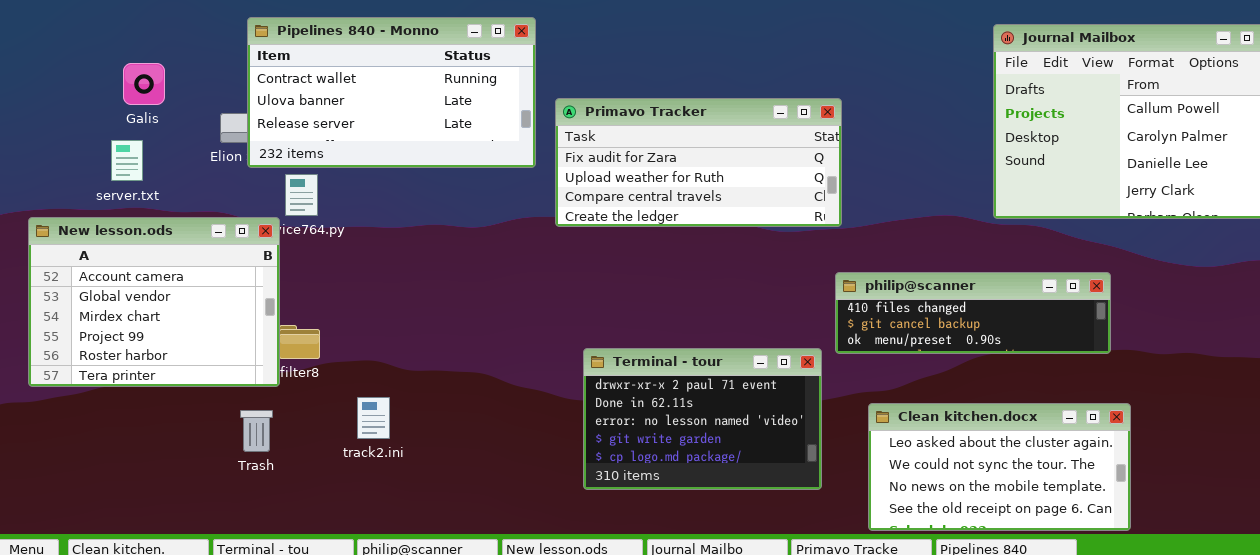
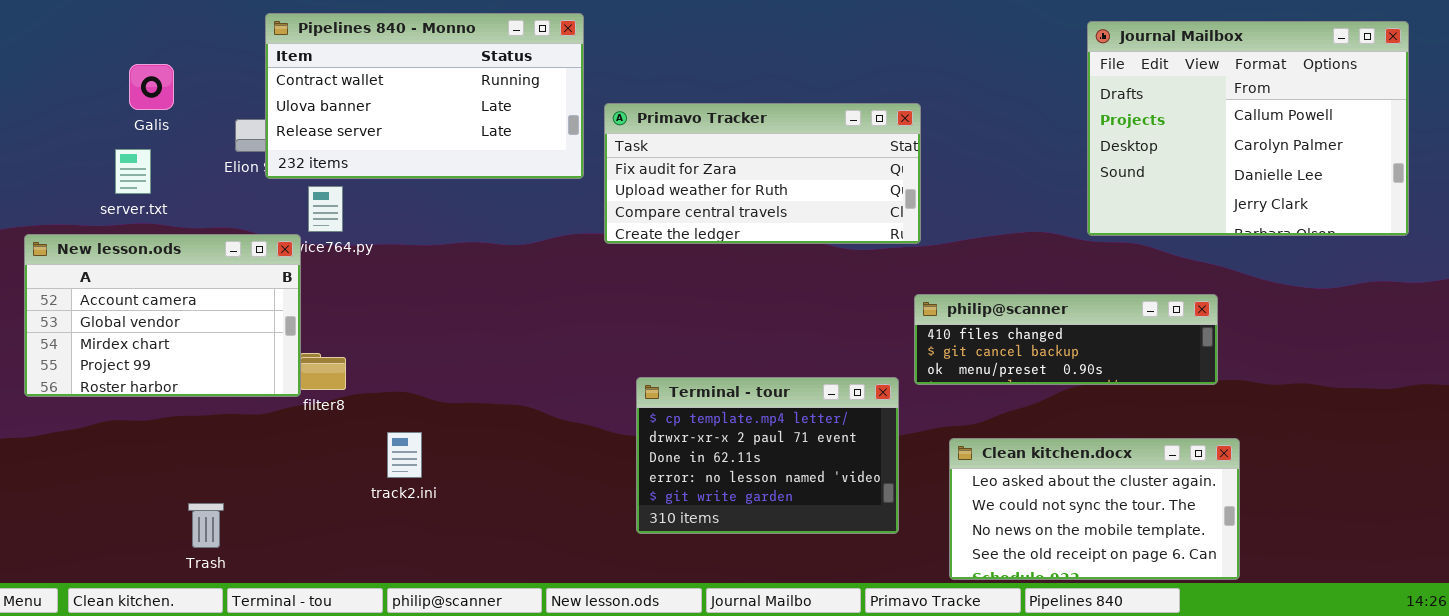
New lesson.ods: [28,217,280,387] -> [24,234,301,397], resized
Terminal - tour: [583,348,822,490] -> [636,377,899,534], scrolled up 1 row
Trash: [240,410,273,452] -> [188,503,224,548], moved

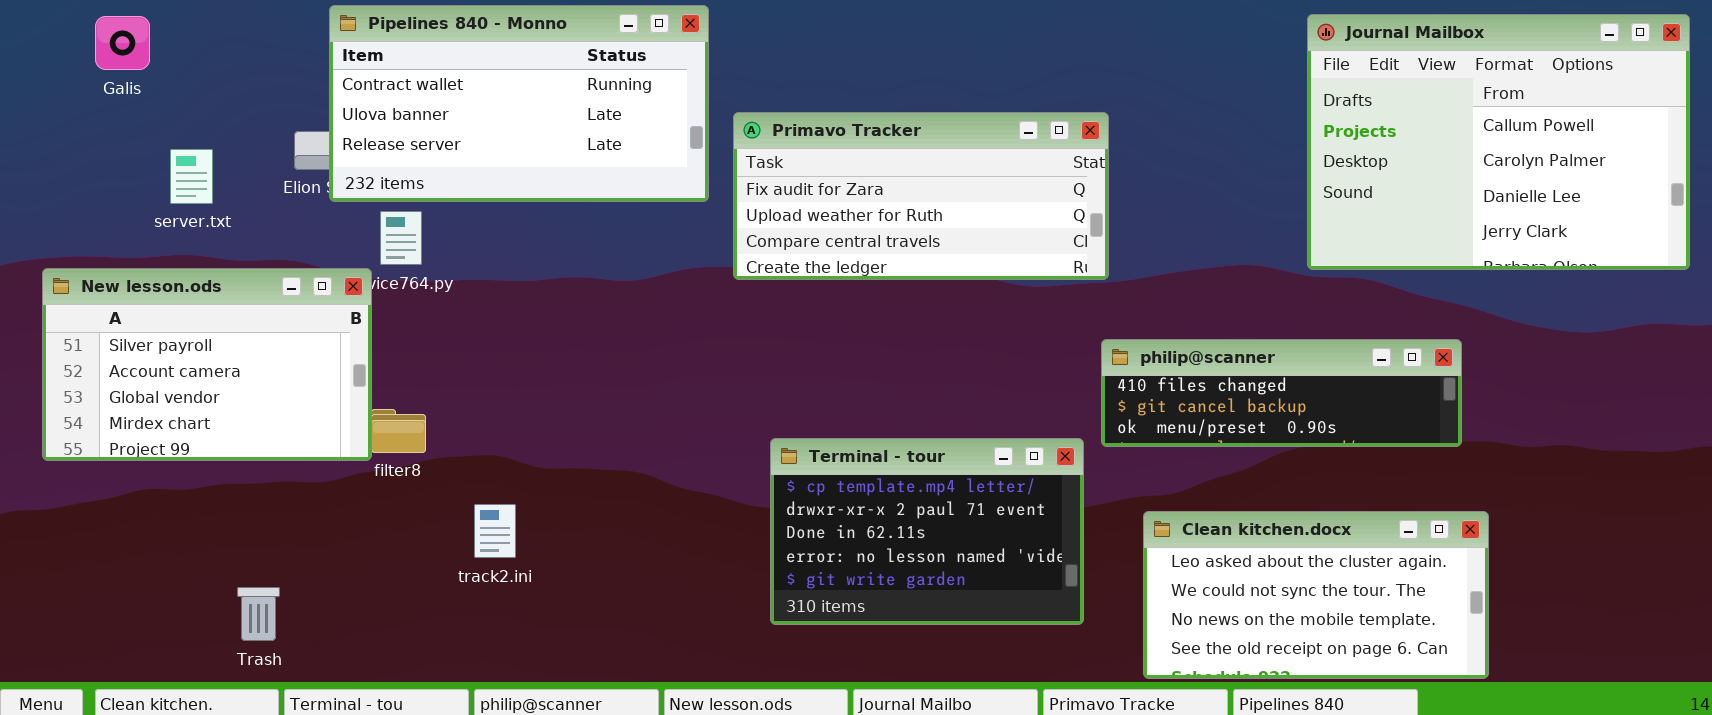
Galis: [129,64,174,110] -> [95,16,150,70], moved
server.txt: [115,149,151,194] -> [170,149,213,204], moved
New lesson.ods: [24,234,301,397] -> [42,268,372,461], scrolled up 1 row

